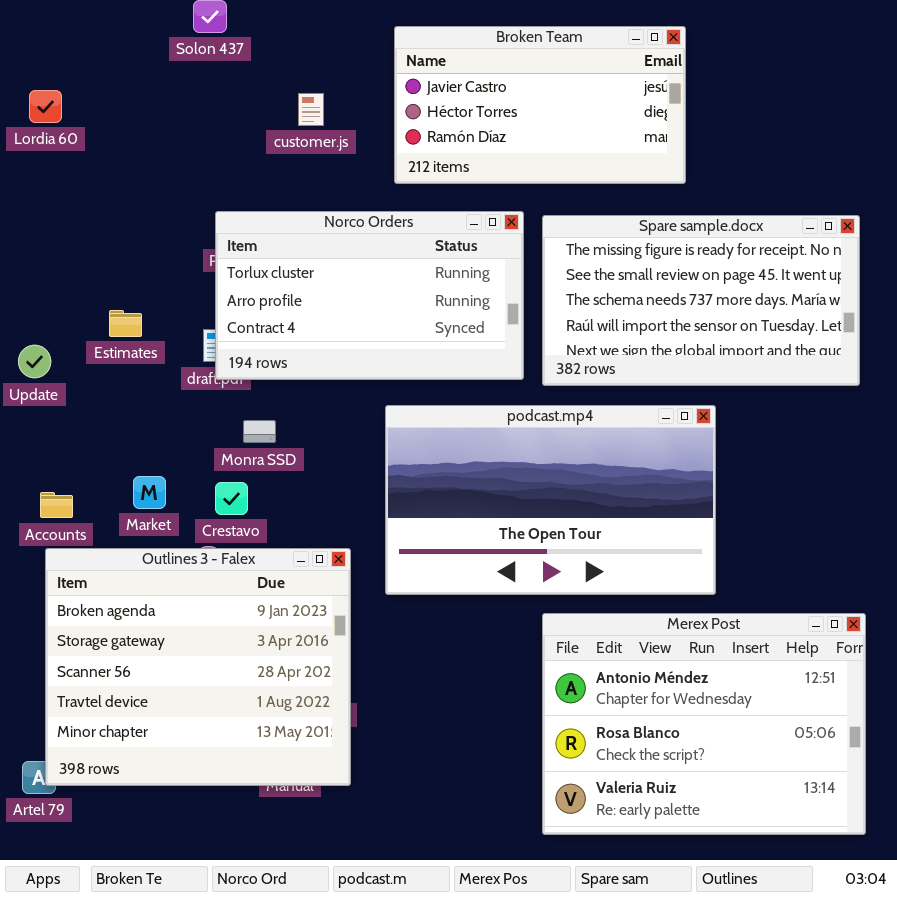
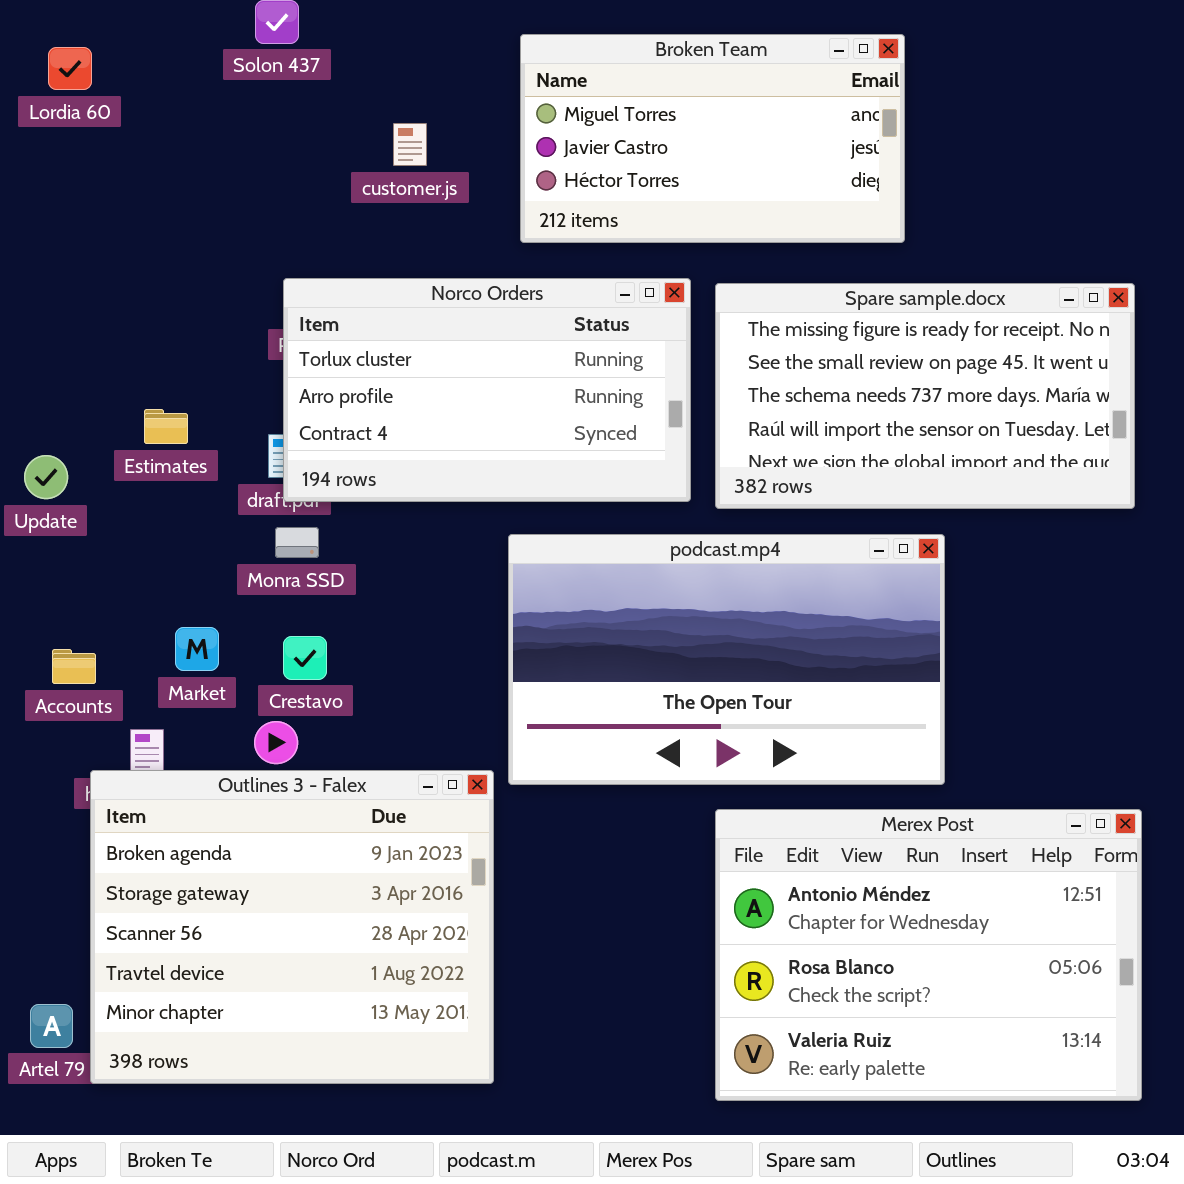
Broken Team: [394,26,686,184] -> [520,34,905,243], scrolled up 1 row
Lordia 60: [29,90,62,123] -> [48,47,92,90], moved
Monra SSD: [243,420,276,443] -> [275,527,319,558], moved
Outlines 3 - Falex: [45,548,351,786] -> [90,770,494,1084], moved

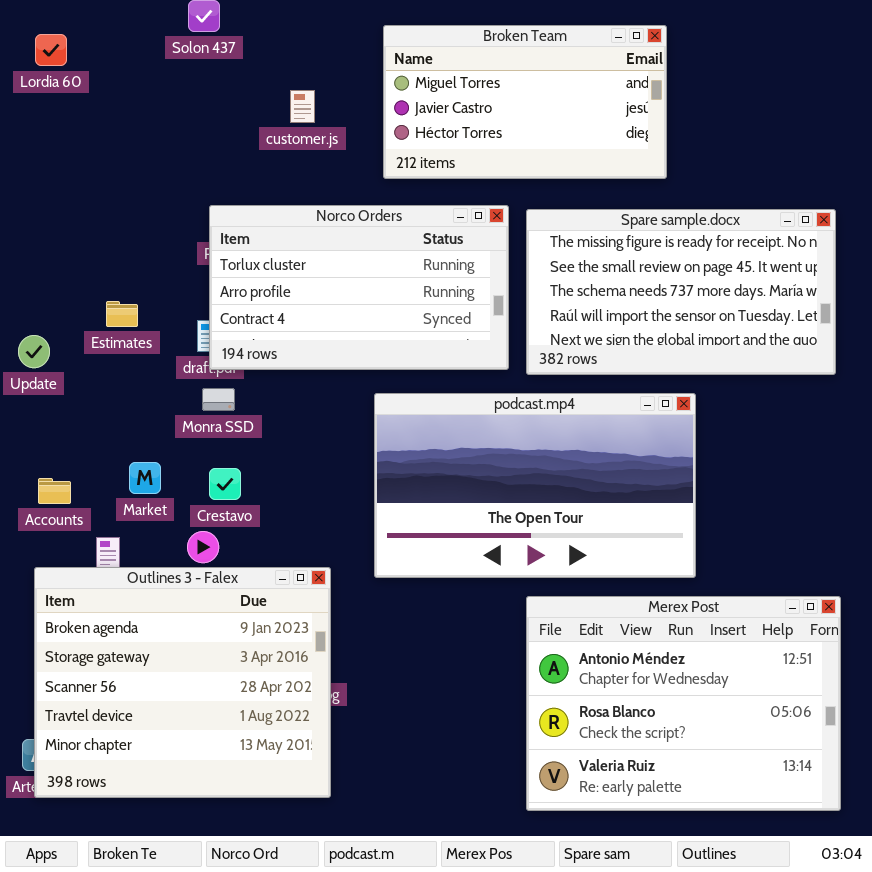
Outlines 3 - Falex: [90,770,494,1084] -> [34,567,331,798], moved

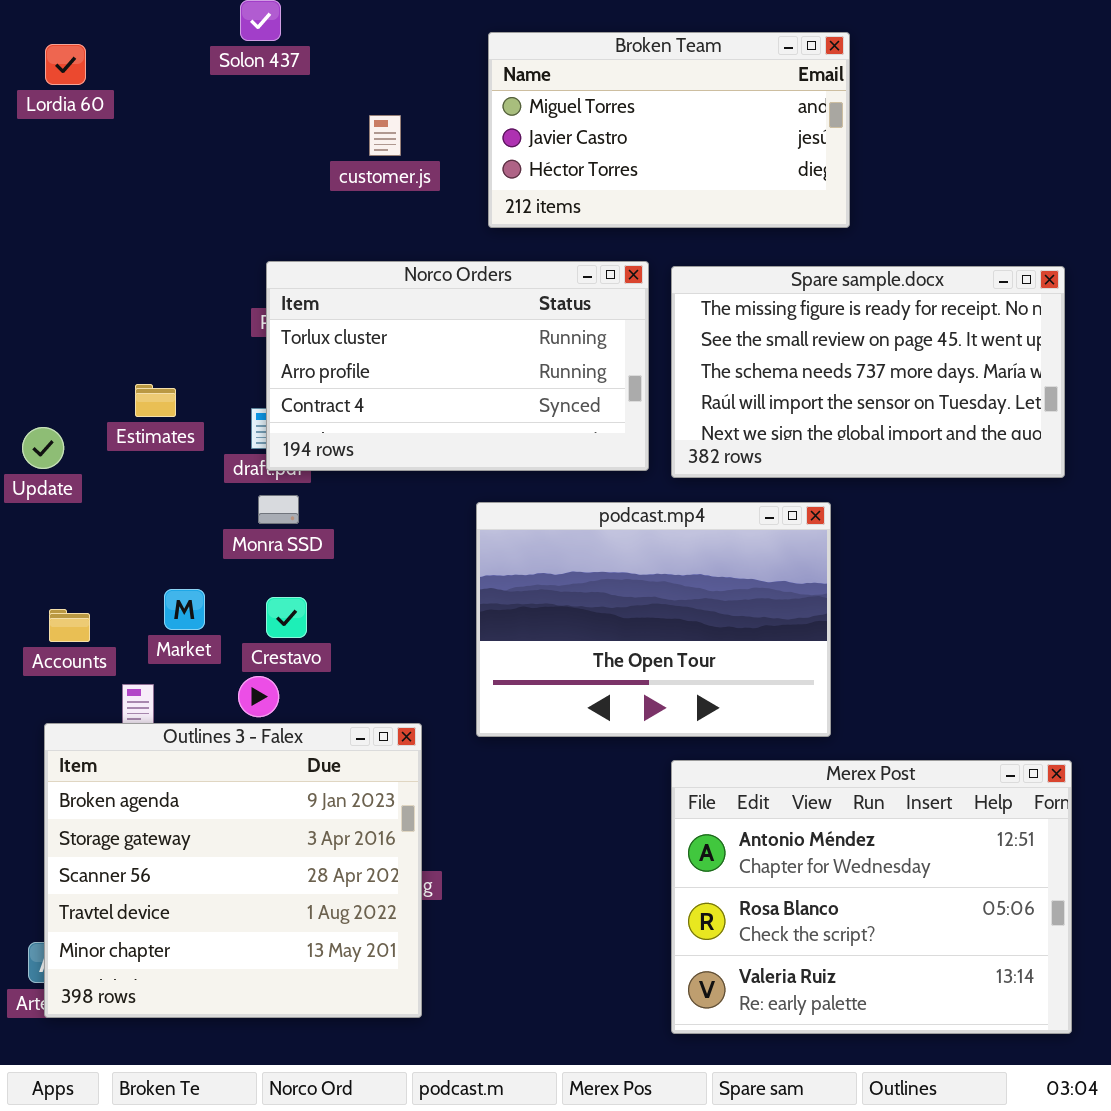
podcast.mp4: [374,393,696,578] -> [476,502,831,737], resized

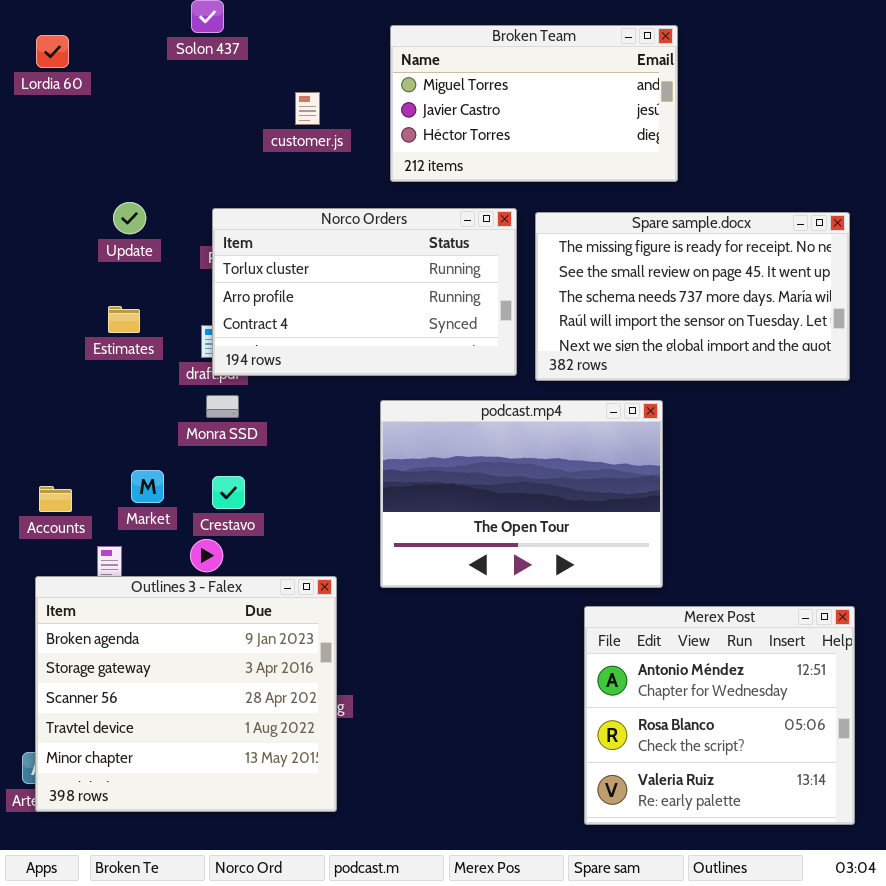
Update: [22,427,64,469] -> [113,202,146,234], moved
Merex Post: [671,760,1072,1034] -> [584,606,855,825], resized

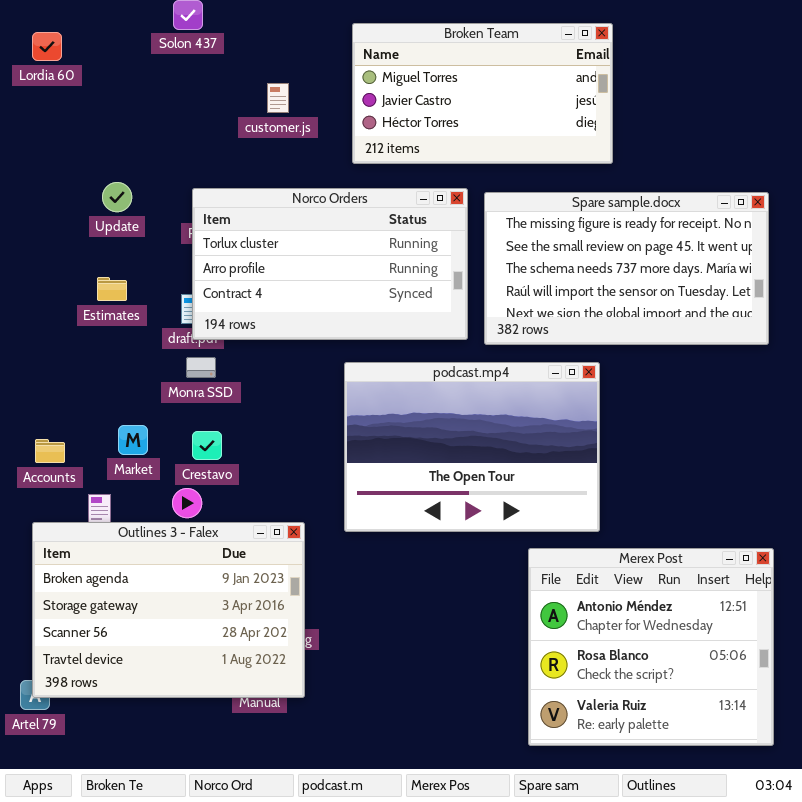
Outlines 3 - Falex: [35,576,337,812] -> [32,522,305,698], resized

